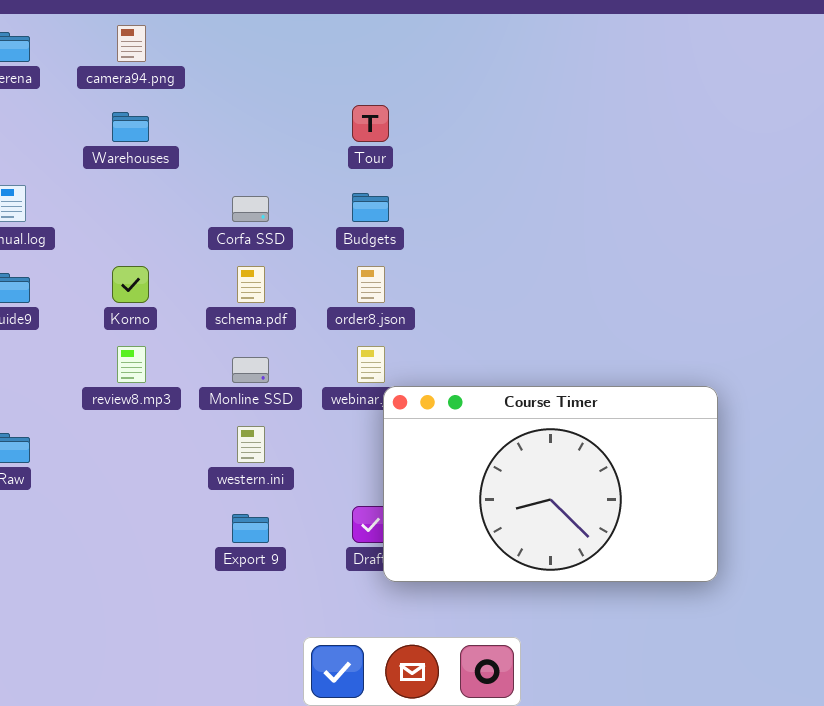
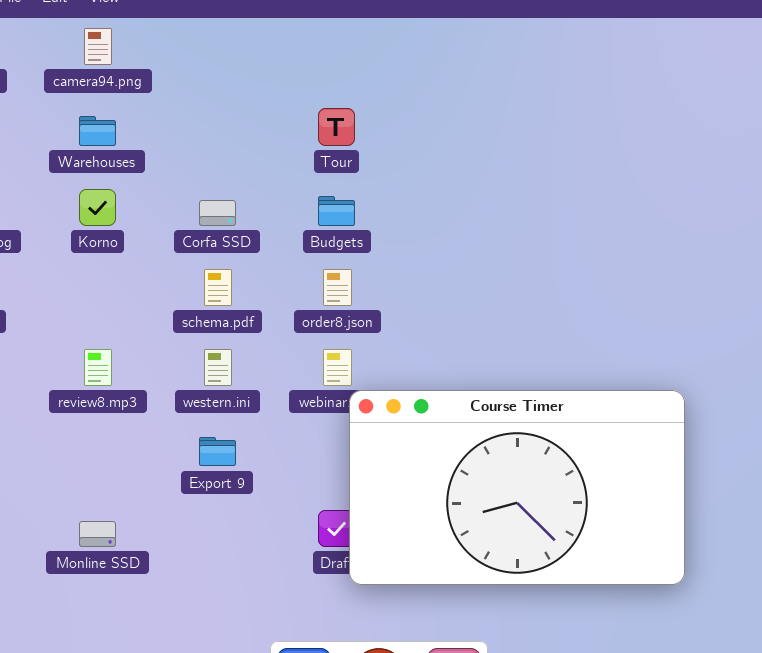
Korno: [112,266,149,303] -> [79,189,116,226], moved
Monline SSD: [232,357,269,383] -> [79,521,116,547], moved
western.ini: [237,426,265,463] -> [204,349,232,386], moved
Export 9: [232,514,269,543] -> [199,437,236,466], moved

